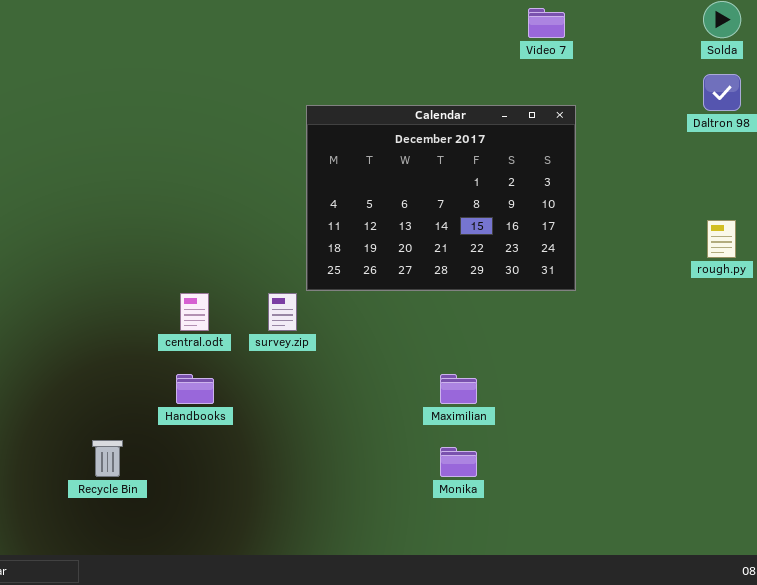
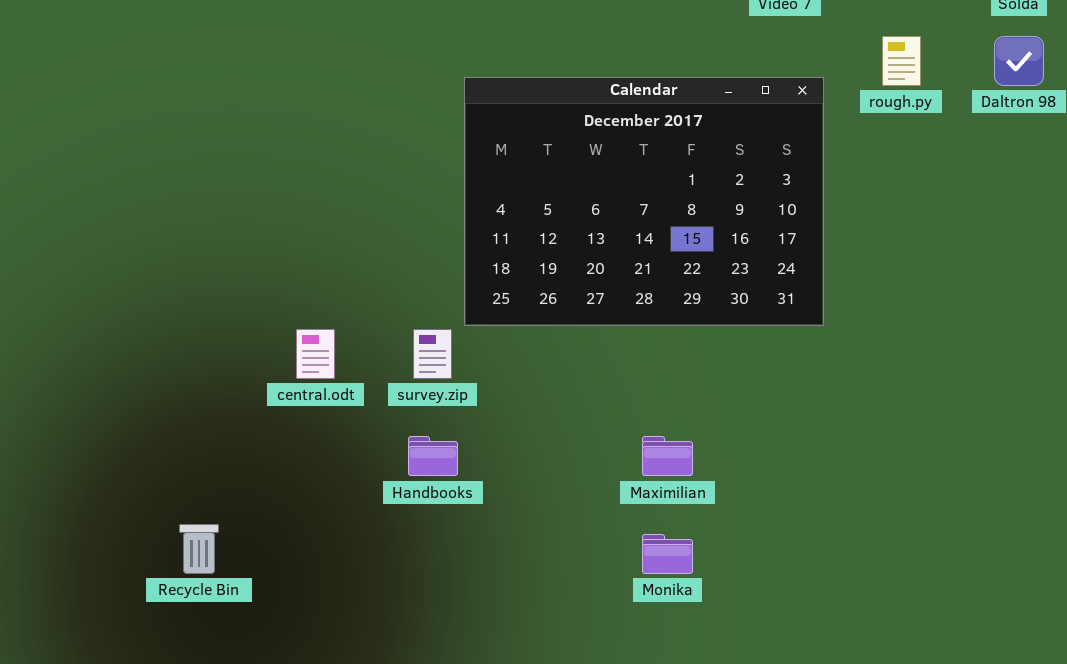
rough.py: [707,220,736,258] -> [882,36,921,86], moved
Handbooks: [176,374,214,404] -> [408,436,458,476], moved

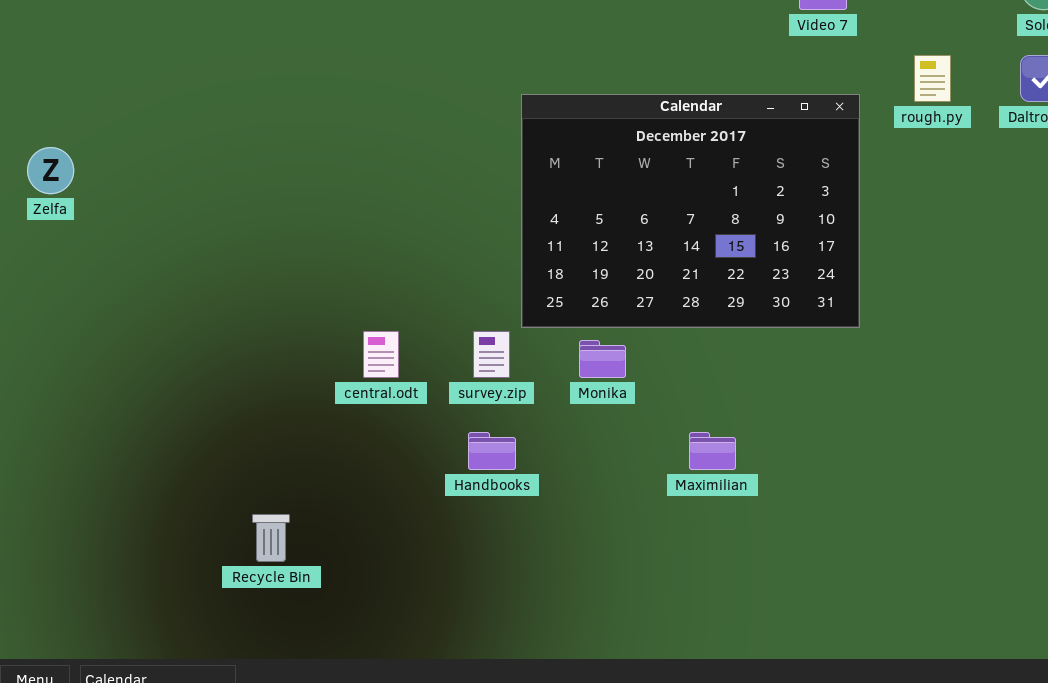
Monika: [642,534,693,574] -> [579,340,626,378], moved

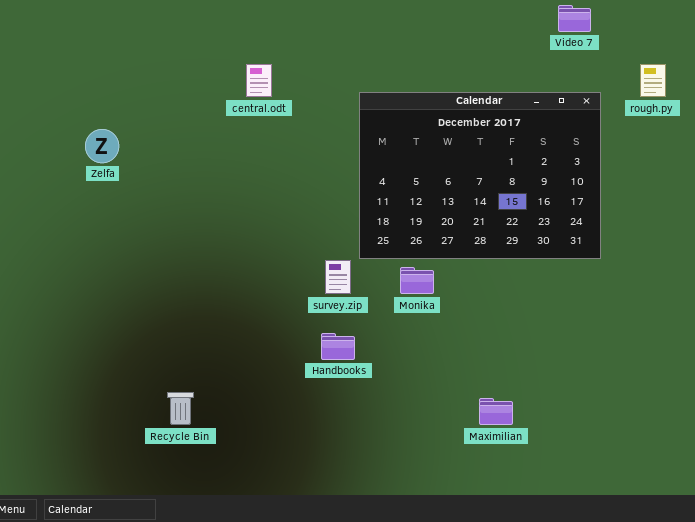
Zelfa: [27,147,74,194] -> [85,129,119,163], moved
central.odt: [363,331,399,378] -> [246,64,272,97], moved
Maximilian: [689,432,736,470] -> [479,398,513,425], moved

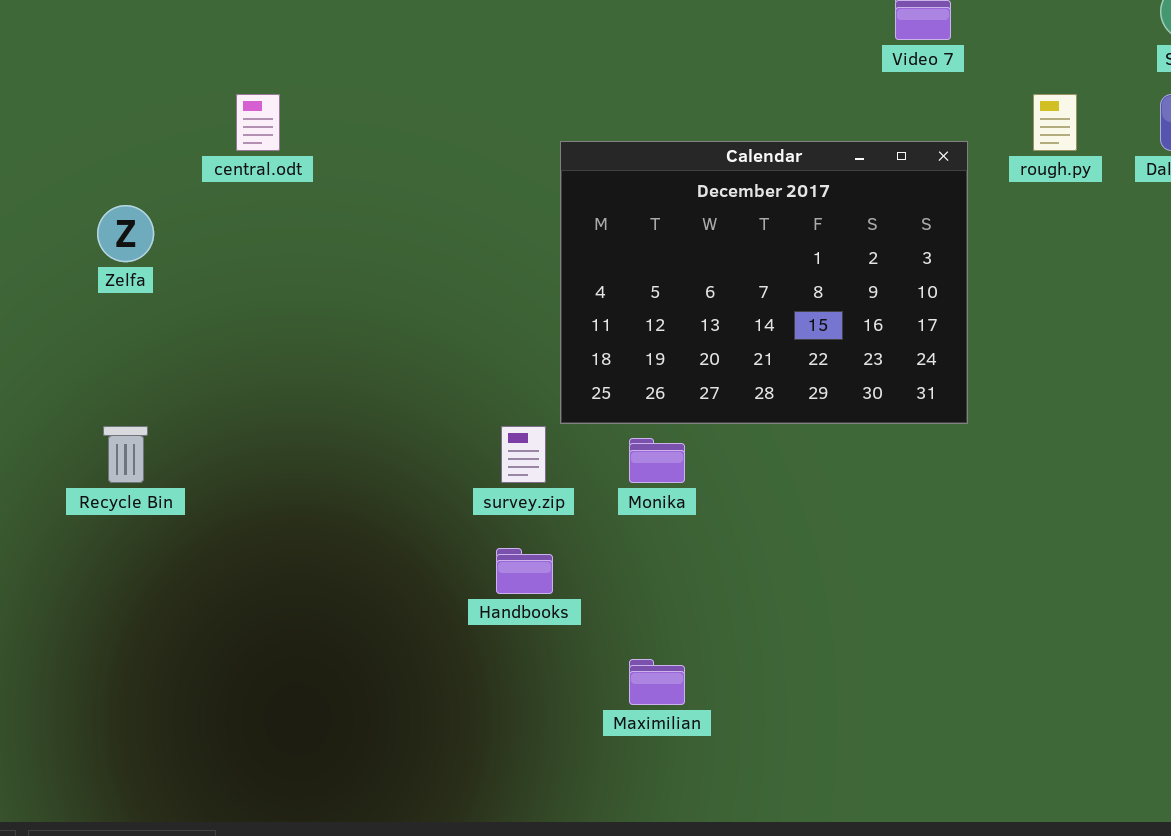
central.odt: [246,64,272,97] -> [236,94,280,151], moved
Recycle Bin: [167,392,194,425] -> [103,426,148,483], moved
Maximilian: [479,398,513,425] -> [629,659,685,705], moved

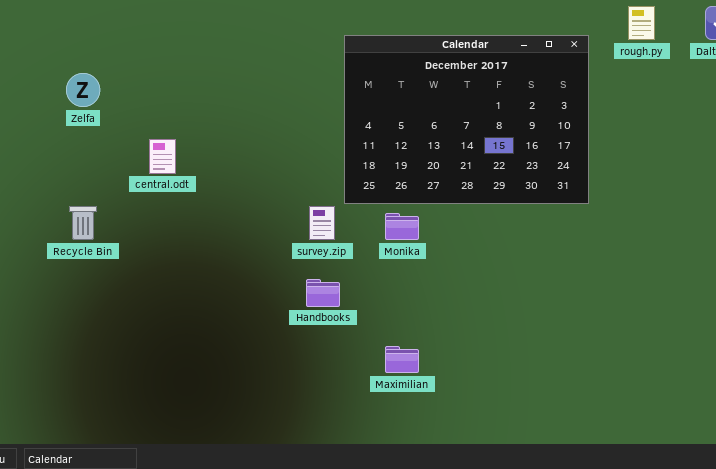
central.odt: [236,94,280,151] -> [149,139,176,174], moved

